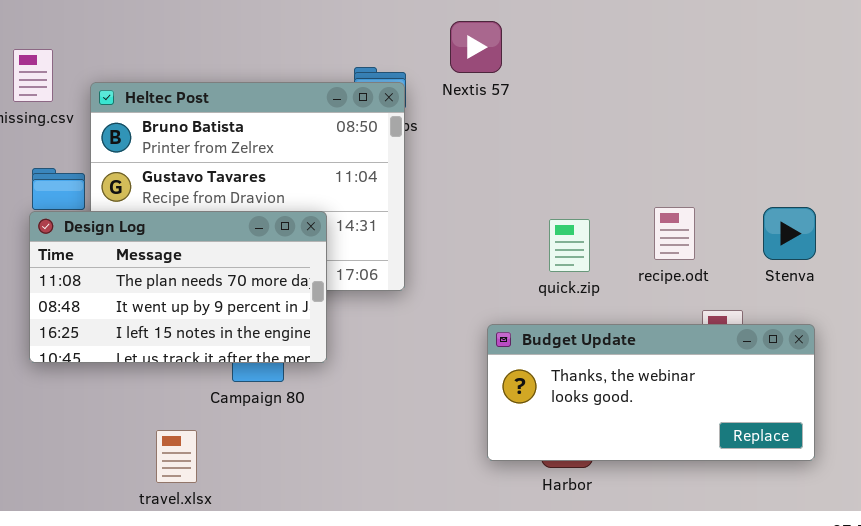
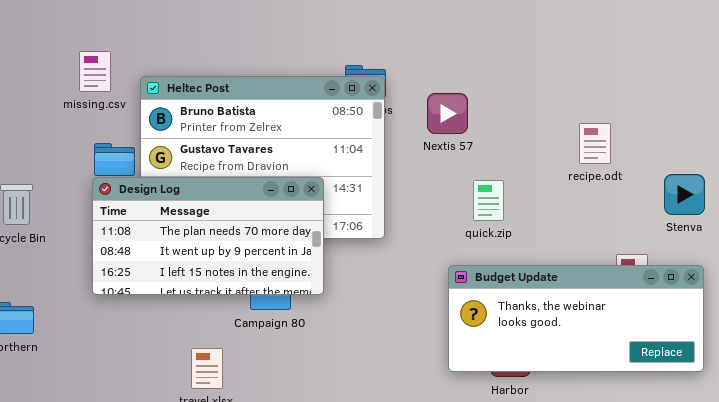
Nextis 57: [450,21,502,73] -> [427,93,468,134], moved
recipe.odt: [654,207,695,260] -> [579,123,611,164], moved
quick.zip: [549,219,590,272] -> [473,180,504,221], moved

